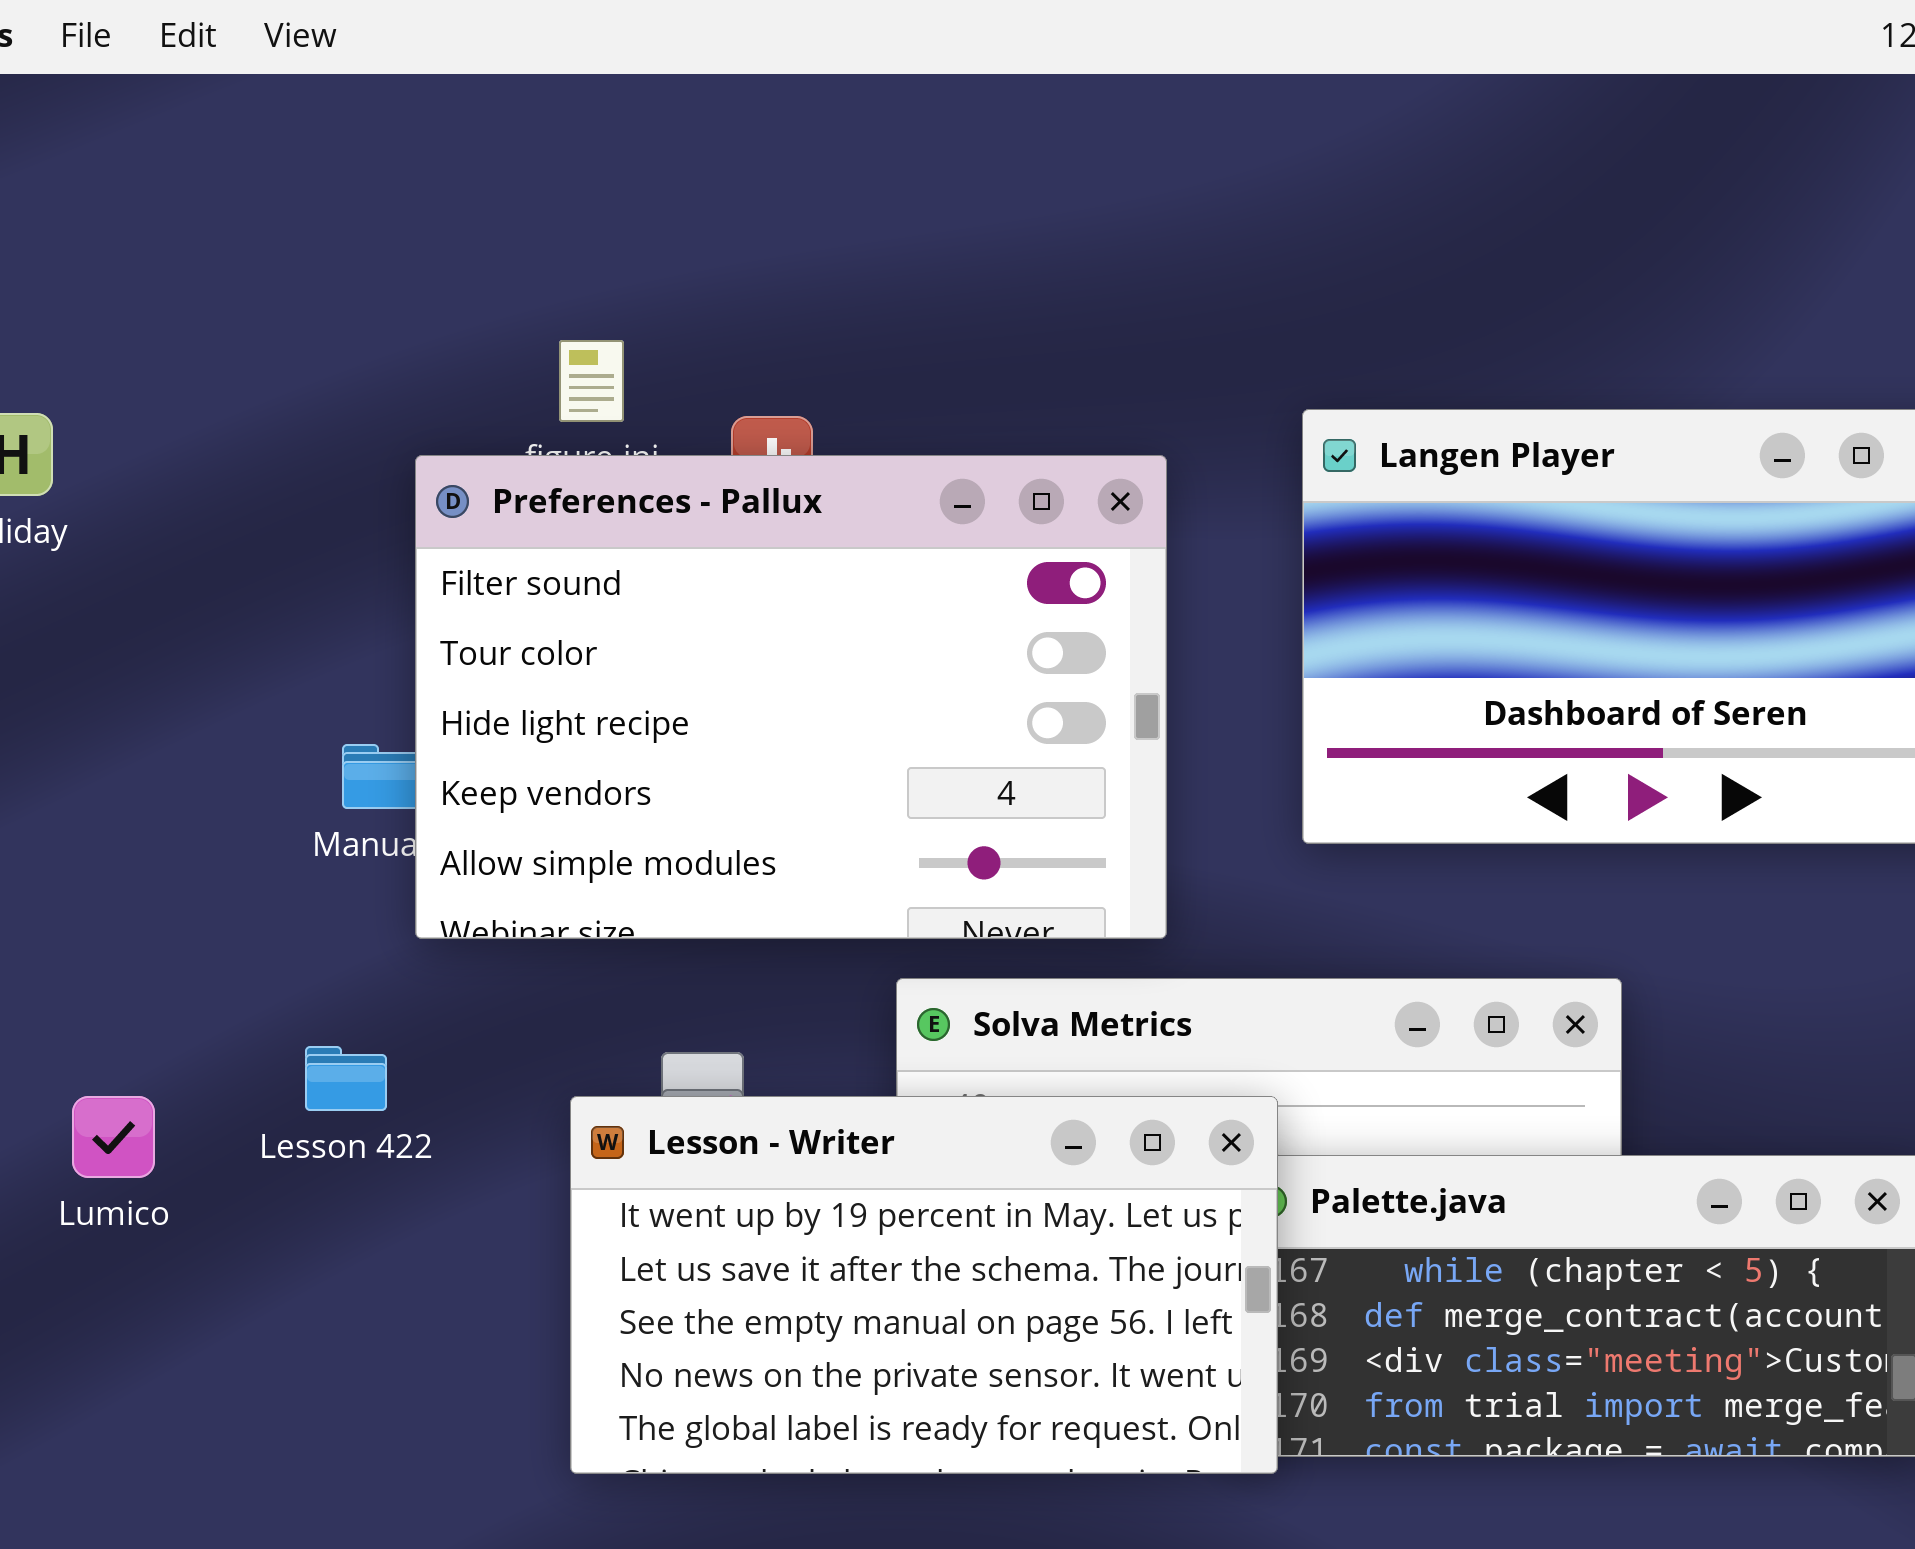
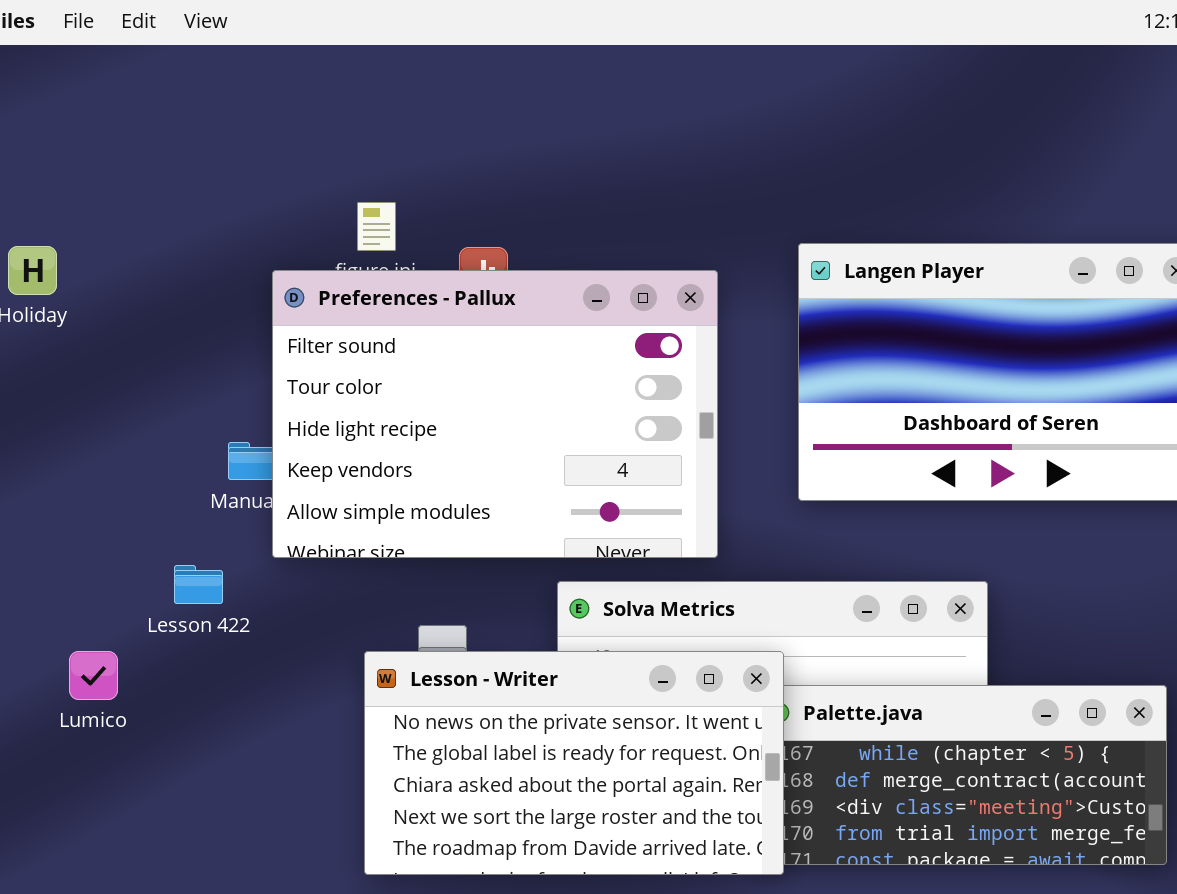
Lesson 422: [305,1046,387,1111] -> [174,565,223,604], moved
Lesson - Writer: [570,1096,1278,1474] -> [364,651,784,875], scrolled down 3 rows

